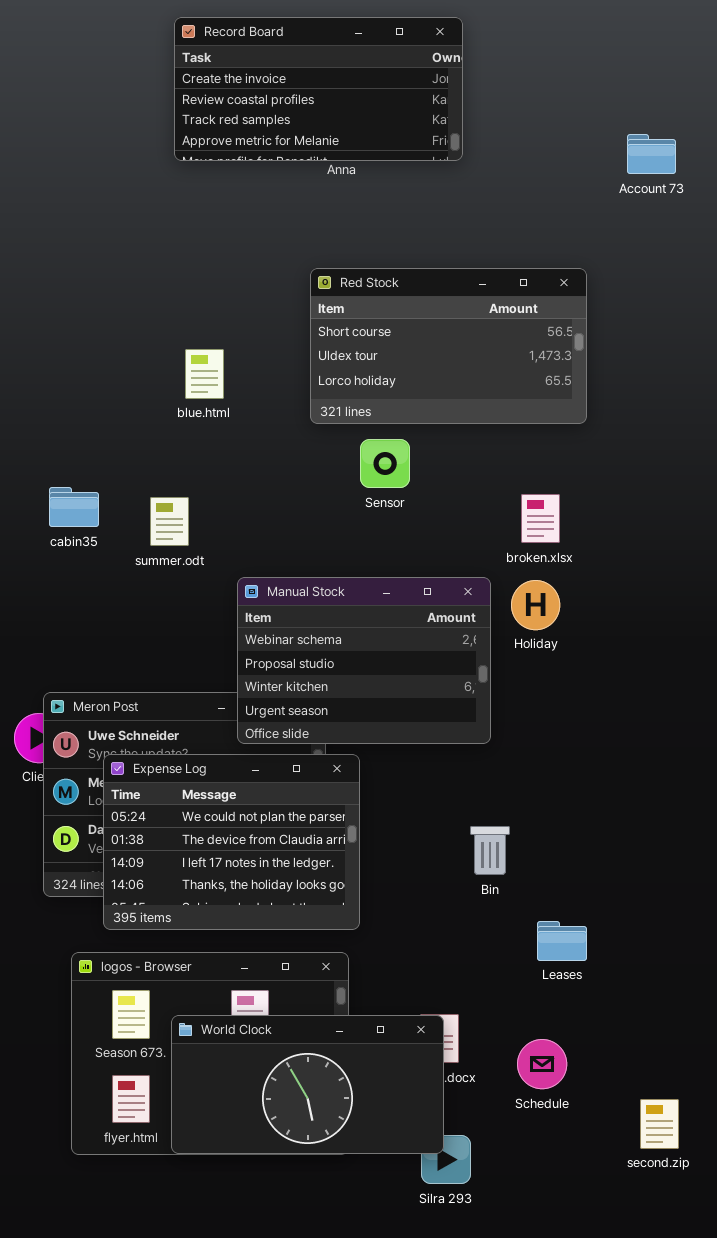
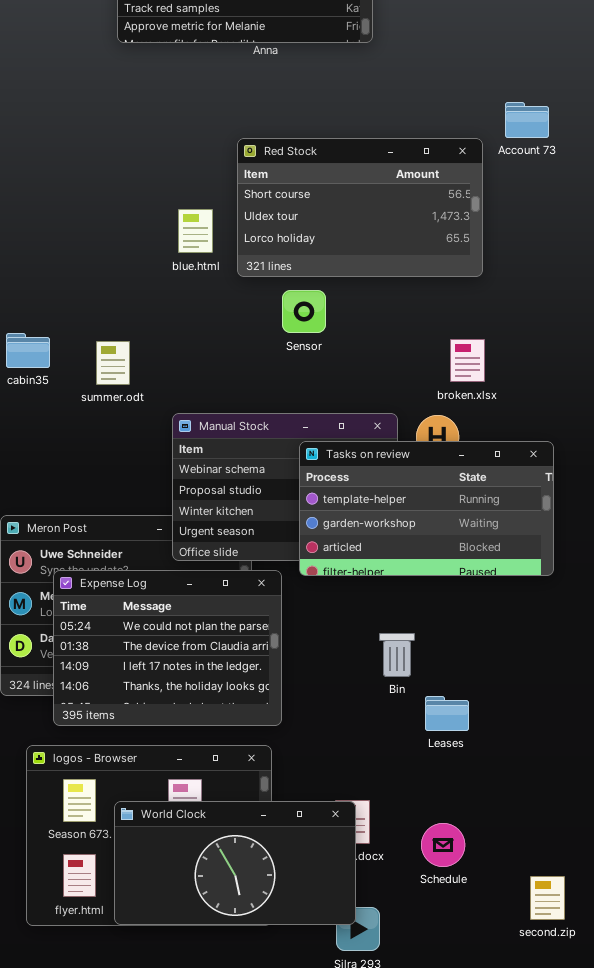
Account 73: [627,134,676,174] -> [505,102,549,138], moved
blue.html: [185,349,224,399] -> [178,209,213,253], moved
broken.xlsx: [521,494,560,543] -> [450,339,485,382], moved
Tasks on review: none -> [299,441,554,576], opened
Leases: [537,921,587,961] -> [425,696,469,731], moved

